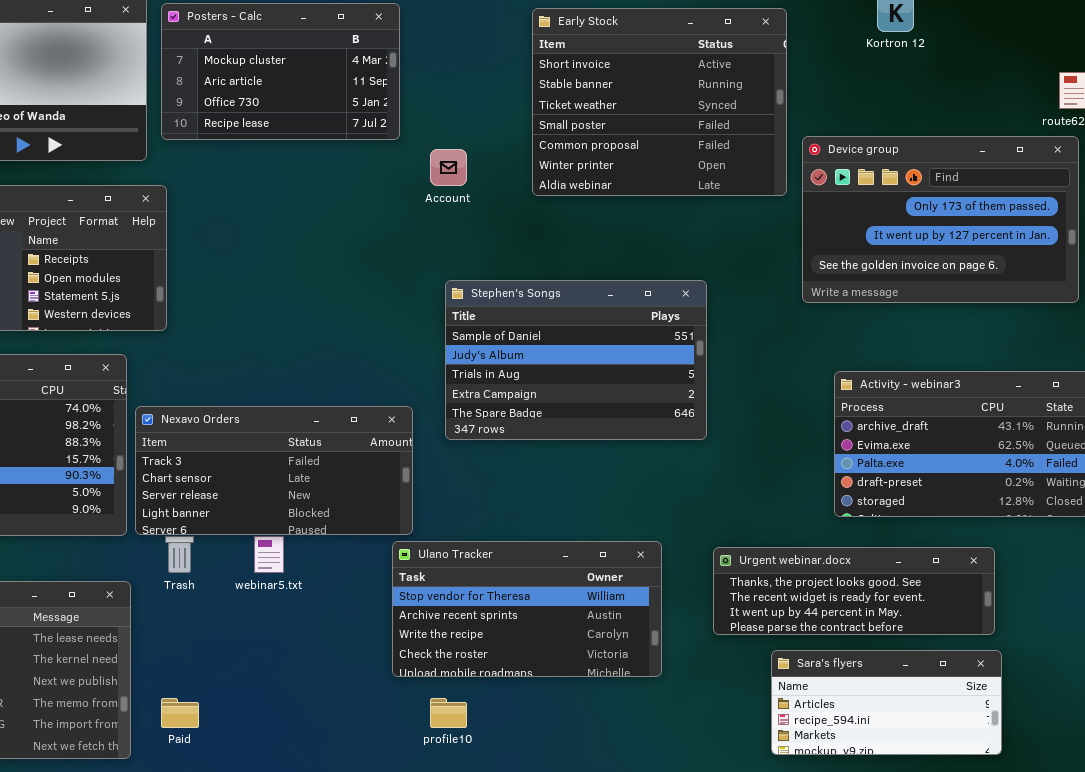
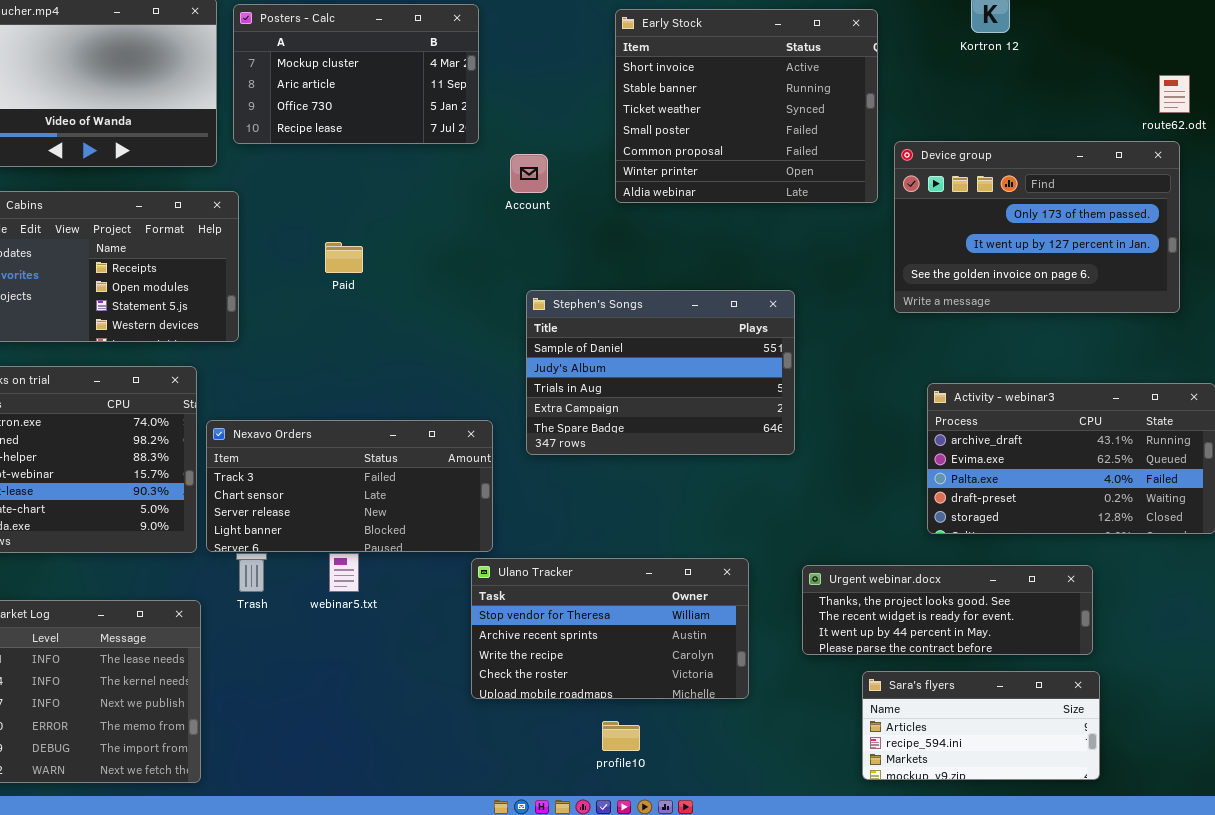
Paid: [161,698,199,728] -> [325,242,363,273], moved
profile10: [430,698,467,728] -> [602,721,640,751], moved

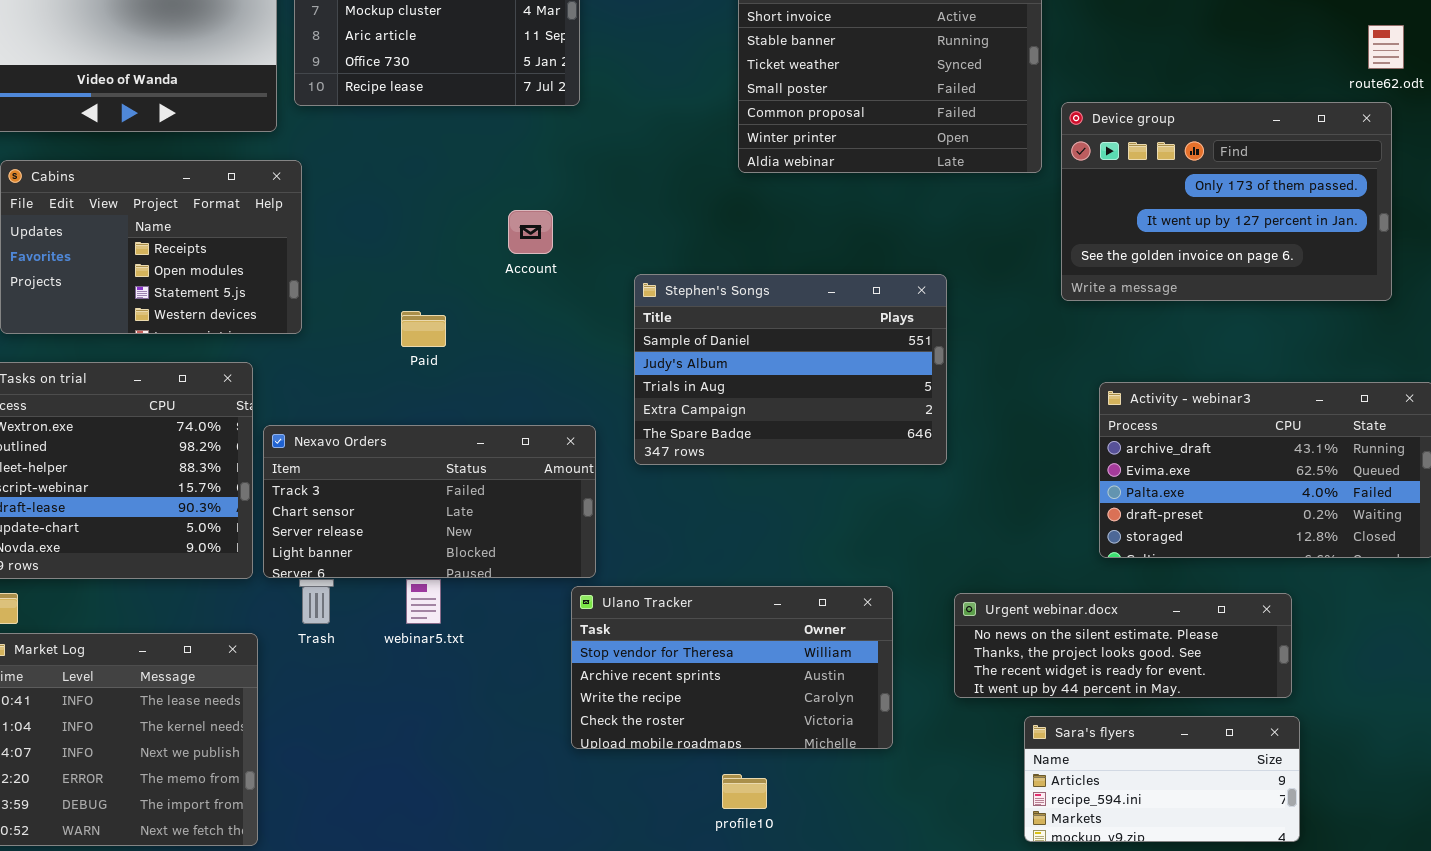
Account: [510,154,548,193] -> [508,210,553,254], moved
Paid: [325,242,363,273] -> [401,311,446,347], moved
Urgent webinar.docx: [802,565,1093,655] -> [954,593,1292,698], scrolled up 1 row

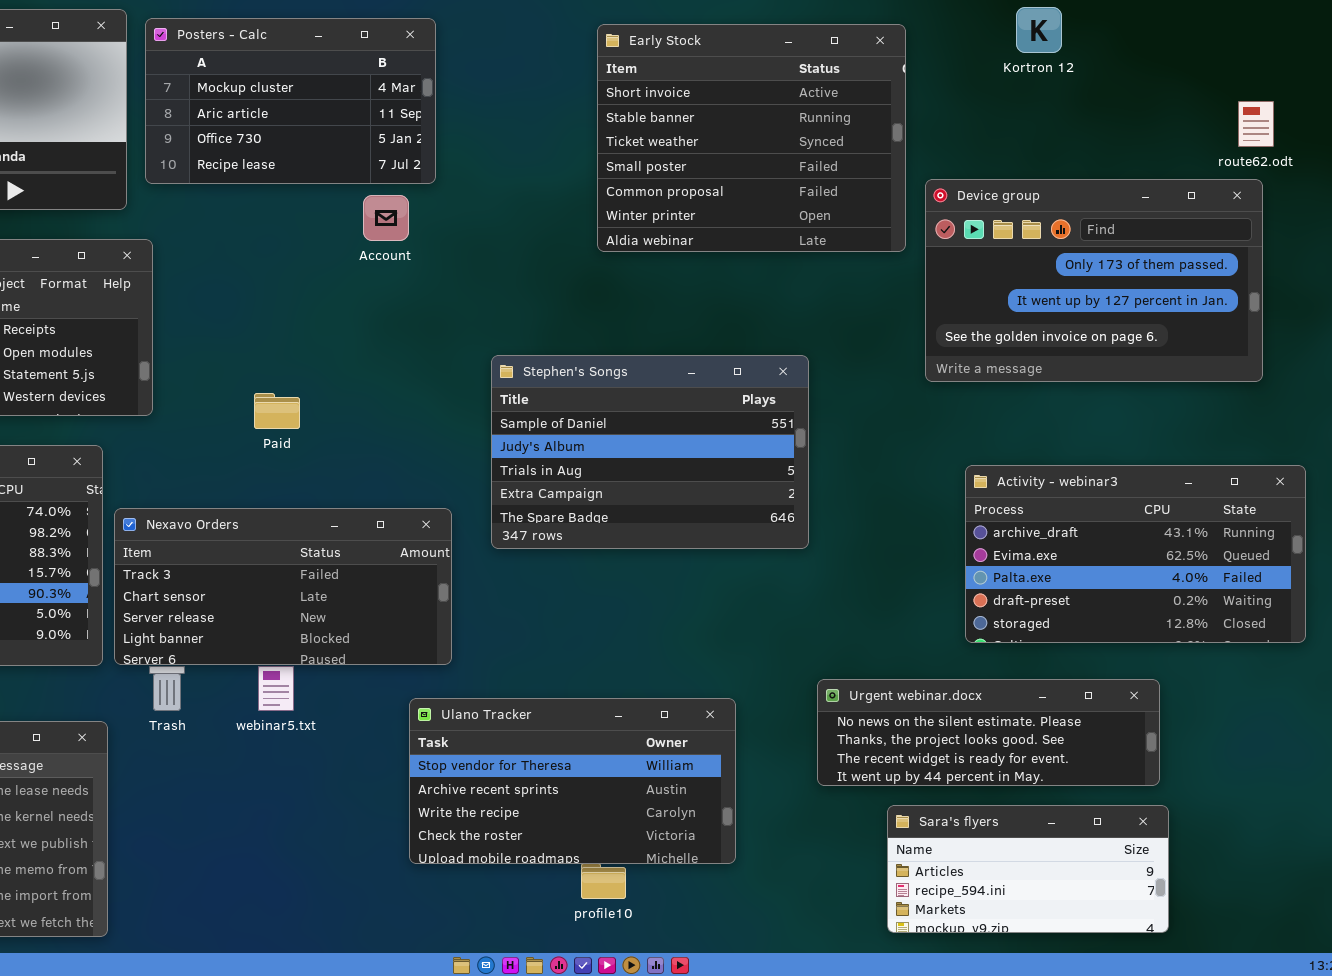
Account: [508,210,553,254] -> [363,195,409,241], moved
Ulano Tracker: [571,586,893,749] -> [409,698,736,864], moved

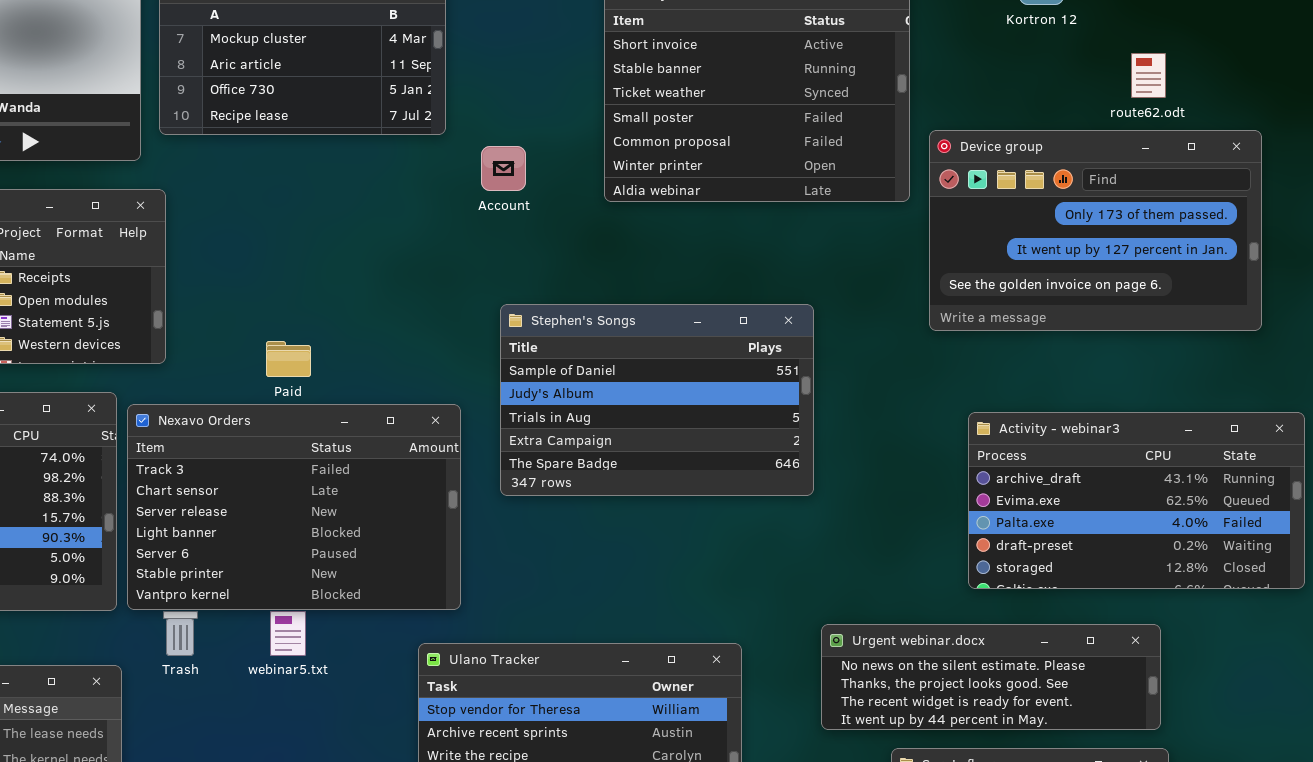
route62.odt: [1238,101,1274,147] -> [1131,53,1166,98], moved
Account: [363,195,409,241] -> [481,146,526,191], moved
Nexavo Orders: [114,508,452,665] -> [127,404,461,610], resized

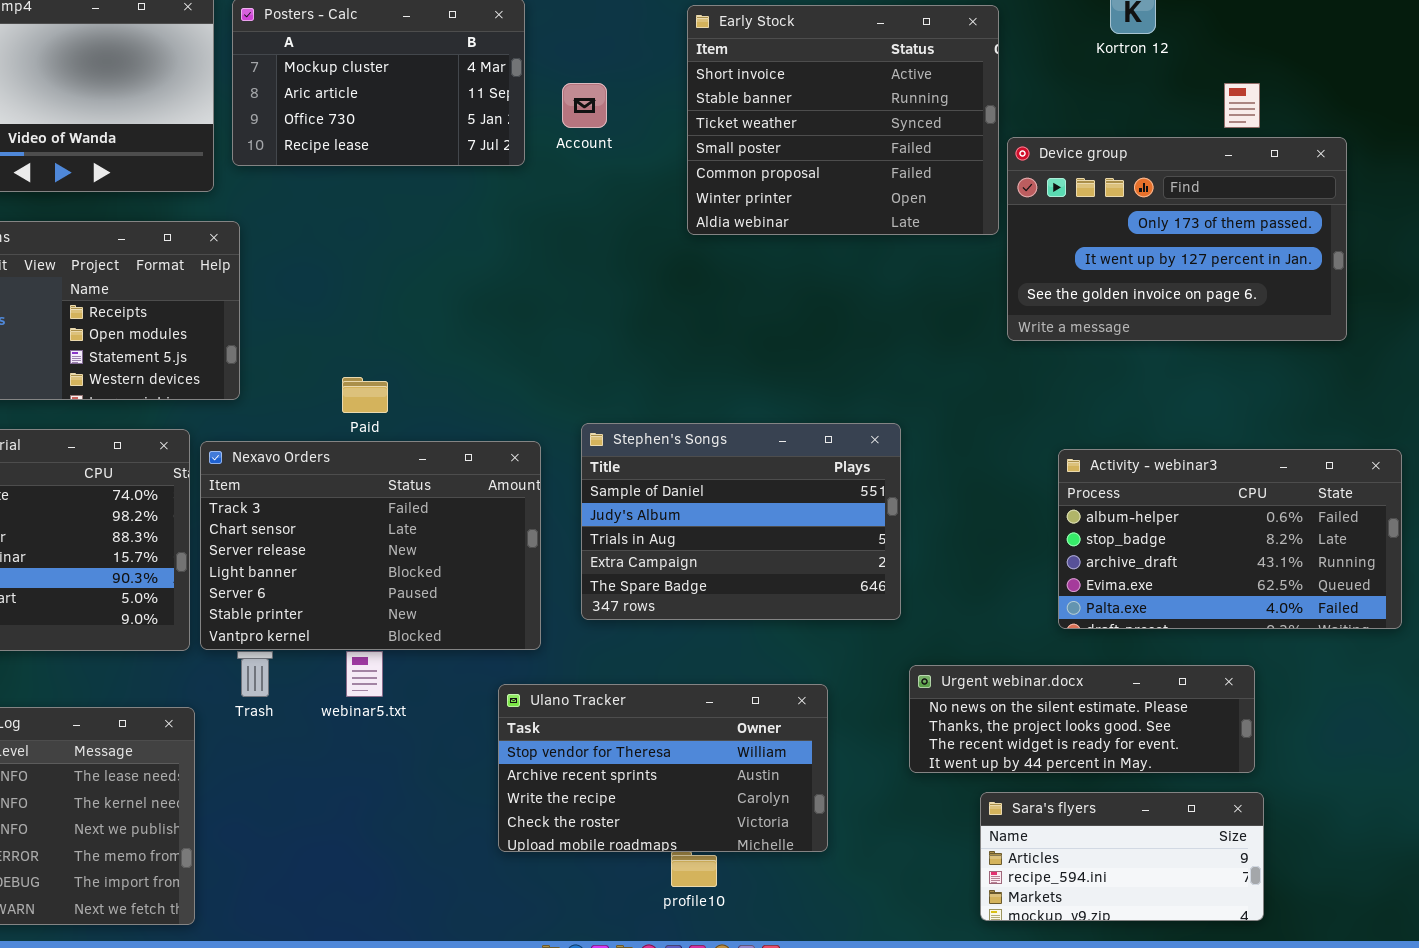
Device group: [929,130,1262,331] -> [1007,137,1347,341], moved
Account: [481,146,526,191] -> [562,83,607,128], moved
Stephen's Songs: [500,304,814,496] -> [581,423,901,620], moved
Activity - webinar3: [968,412,1305,589] -> [1058,449,1402,629], scrolled up 2 rows

